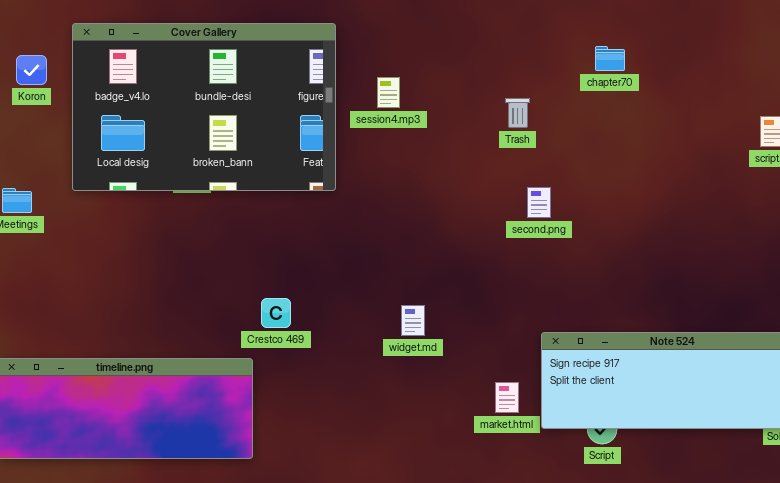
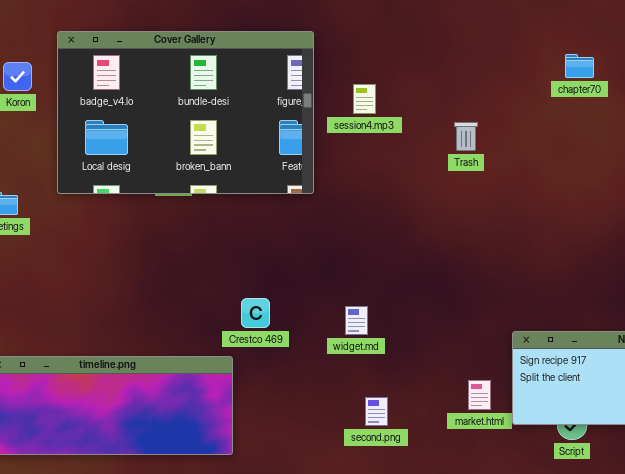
Trash: [505,98,530,128] -> [454,122,478,151], moved
second.png: [527,187,551,218] -> [365,397,388,426], moved
widget.md: [401,305,425,336] -> [345,306,368,335], moved

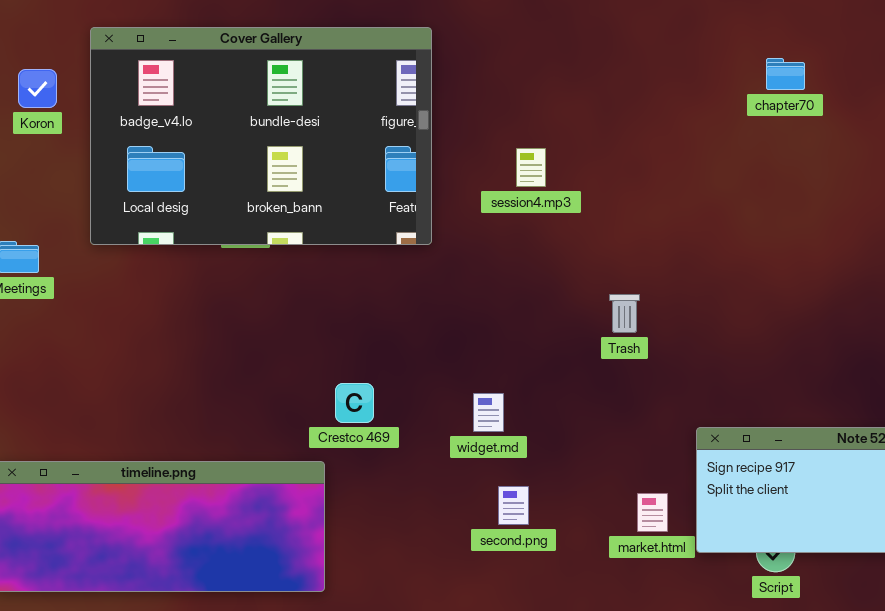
session4.mp3: [353,84,376,114] -> [516,148,546,187], moved
Trash: [454,122,478,151] -> [609,294,640,333], moved
second.png: [365,397,388,426] -> [498,486,529,525], moved

